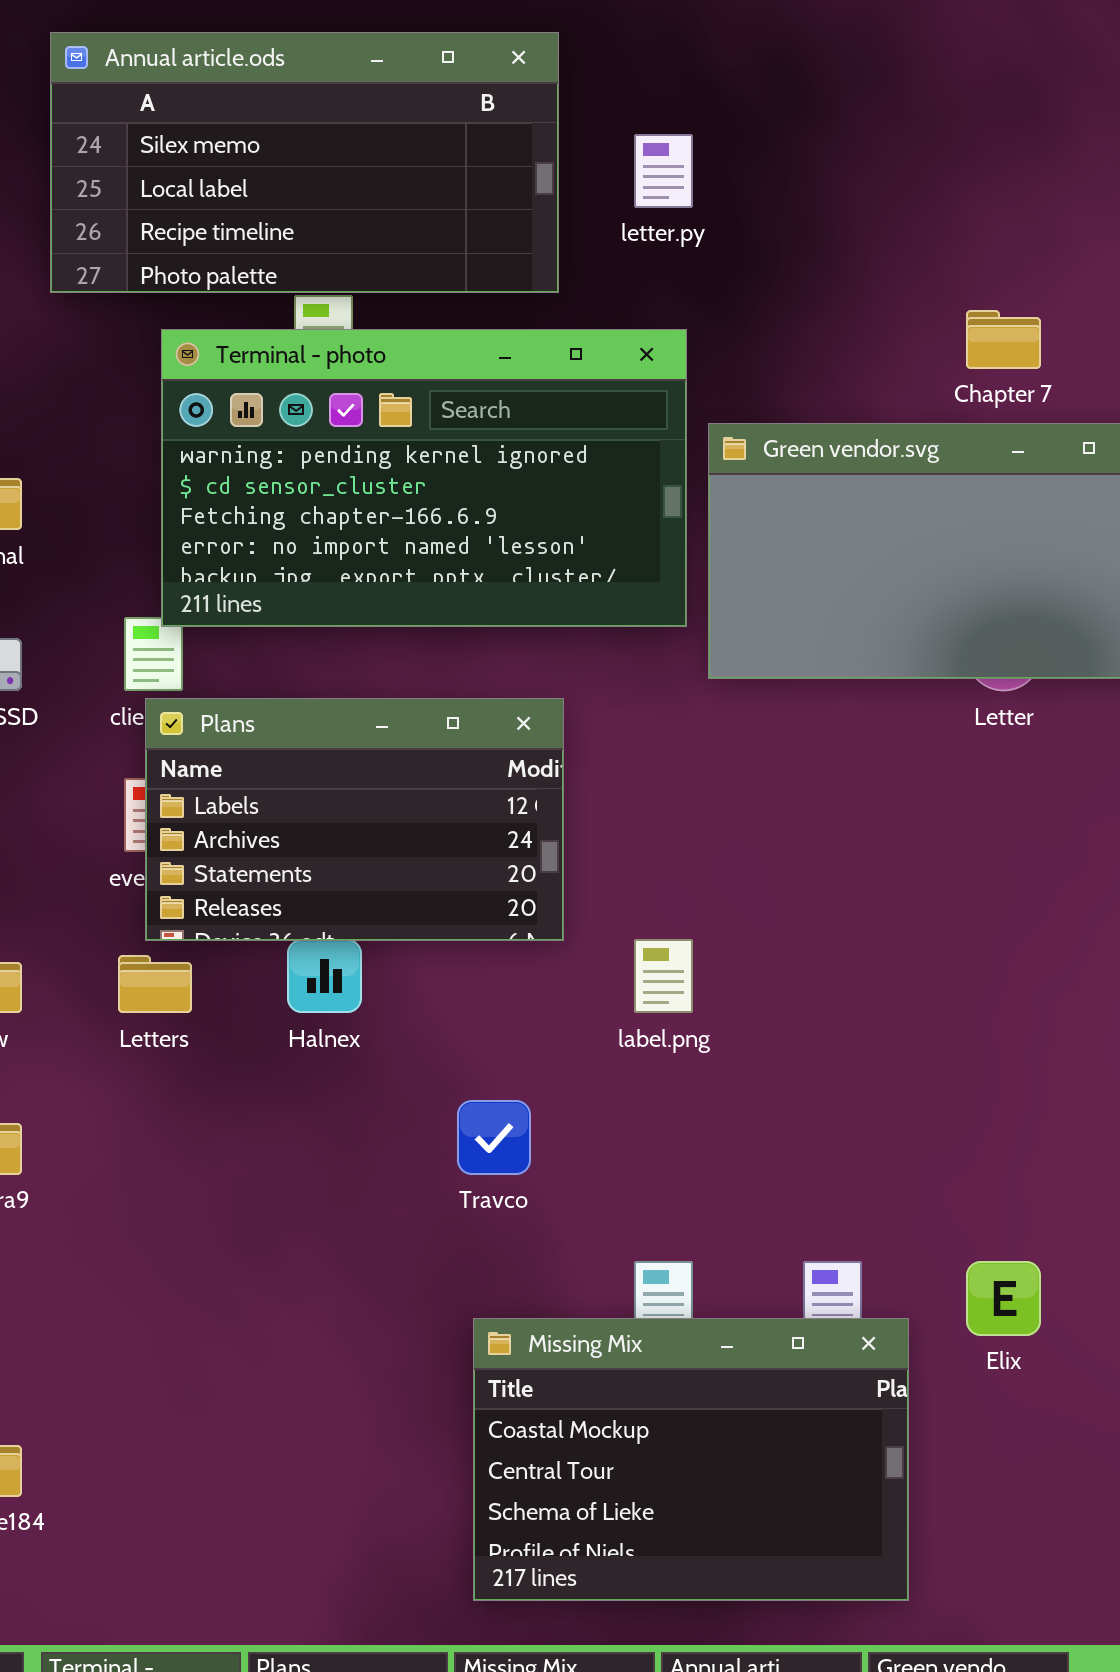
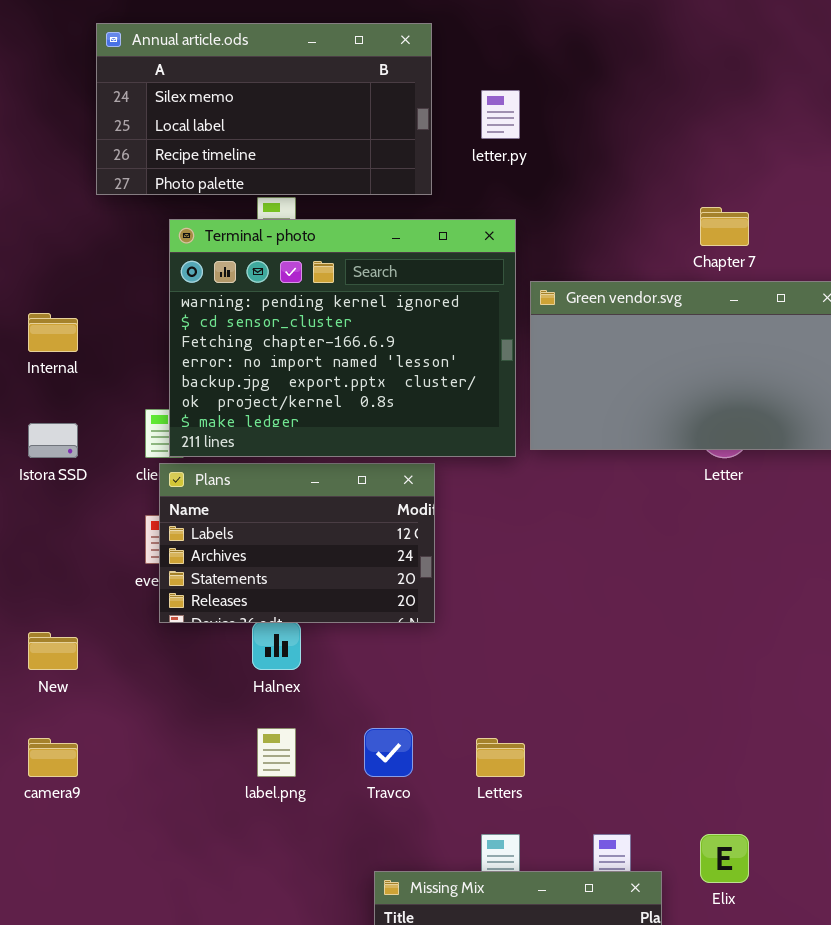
Terminal - photo: [161,329,687,627] -> [169,219,516,457], resized
label.png: [634,939,693,1013] -> [257,728,296,777], moved
Letters: [118,955,192,1013] -> [476,738,525,777], moved

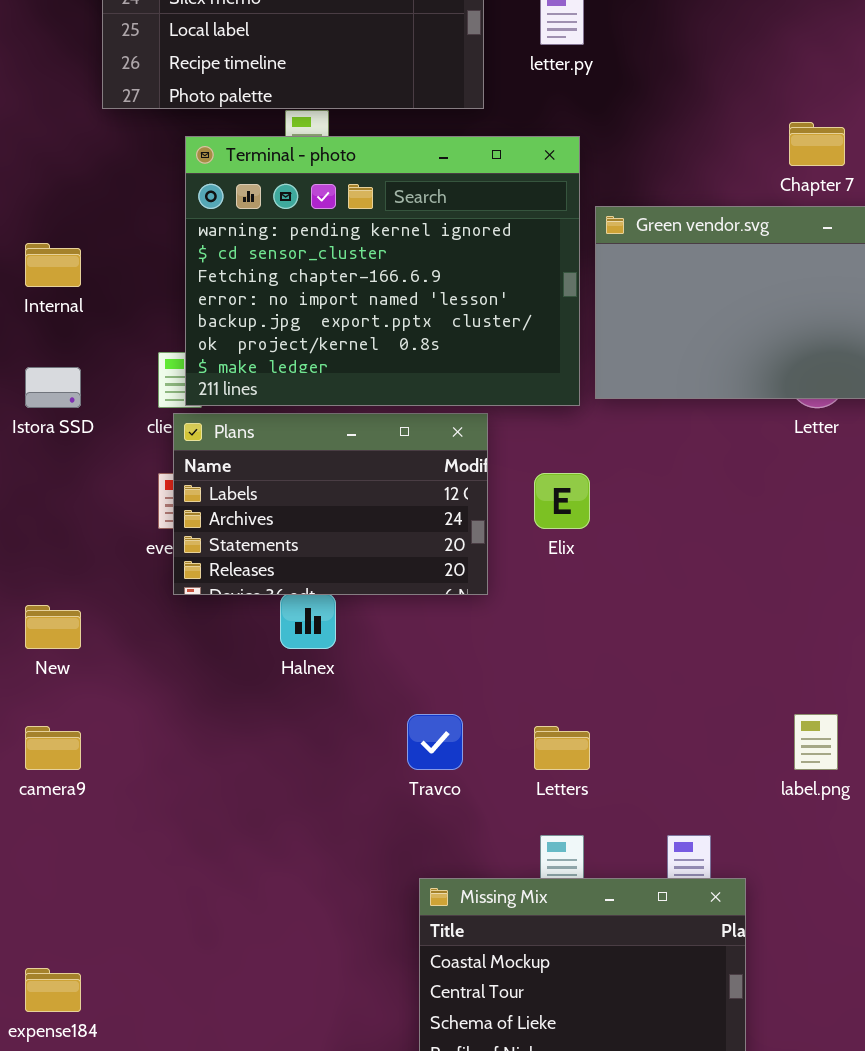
label.png: [257,728,296,777] -> [794,714,838,770], moved
Elix: [700,834,749,883] -> [534,473,590,529], moved

